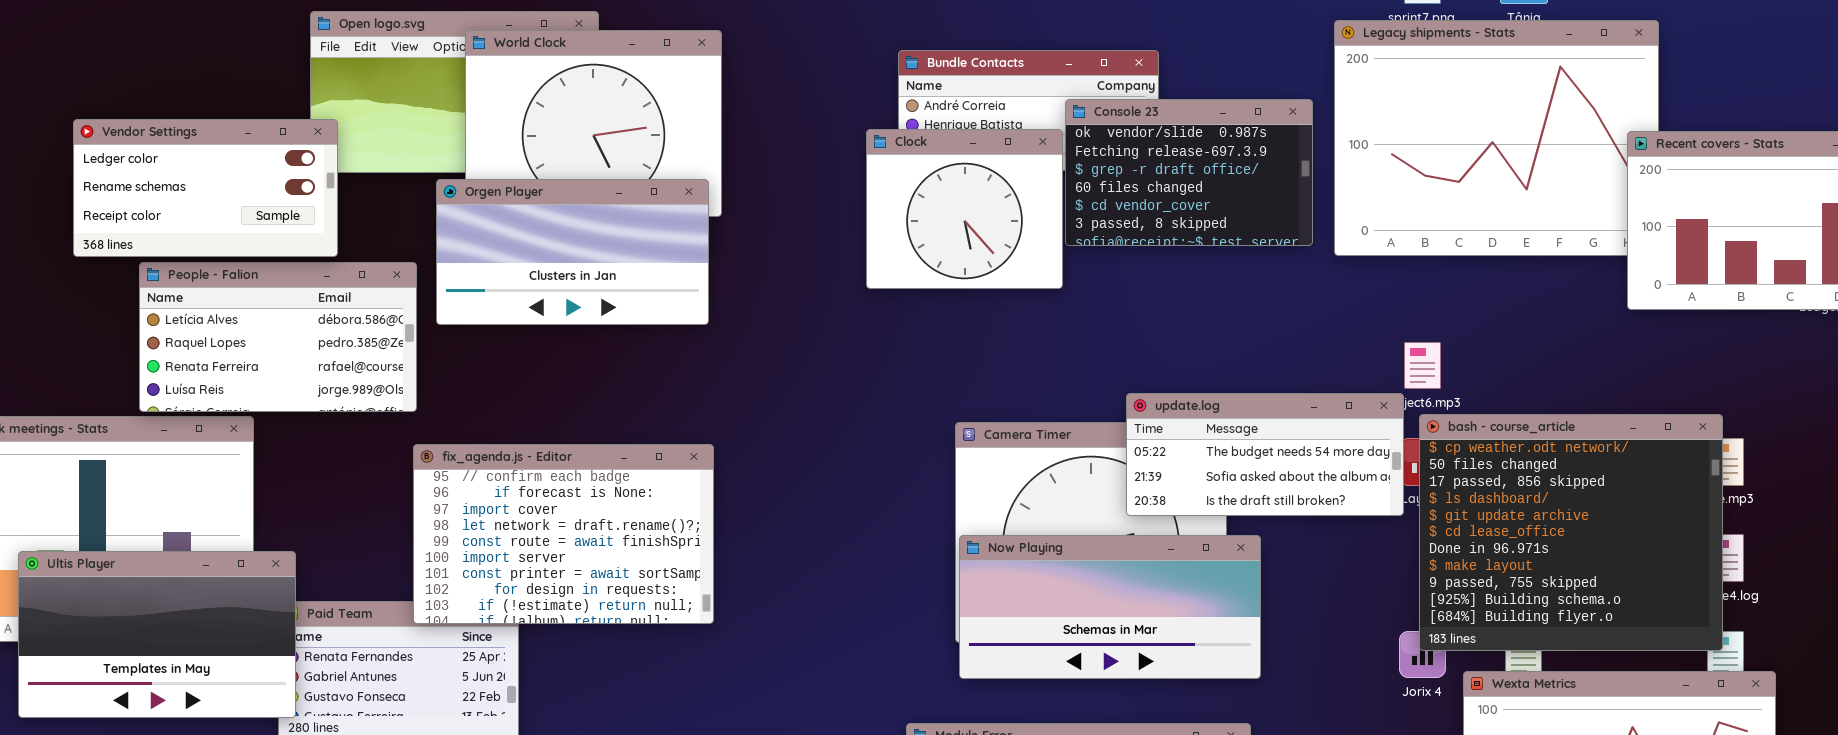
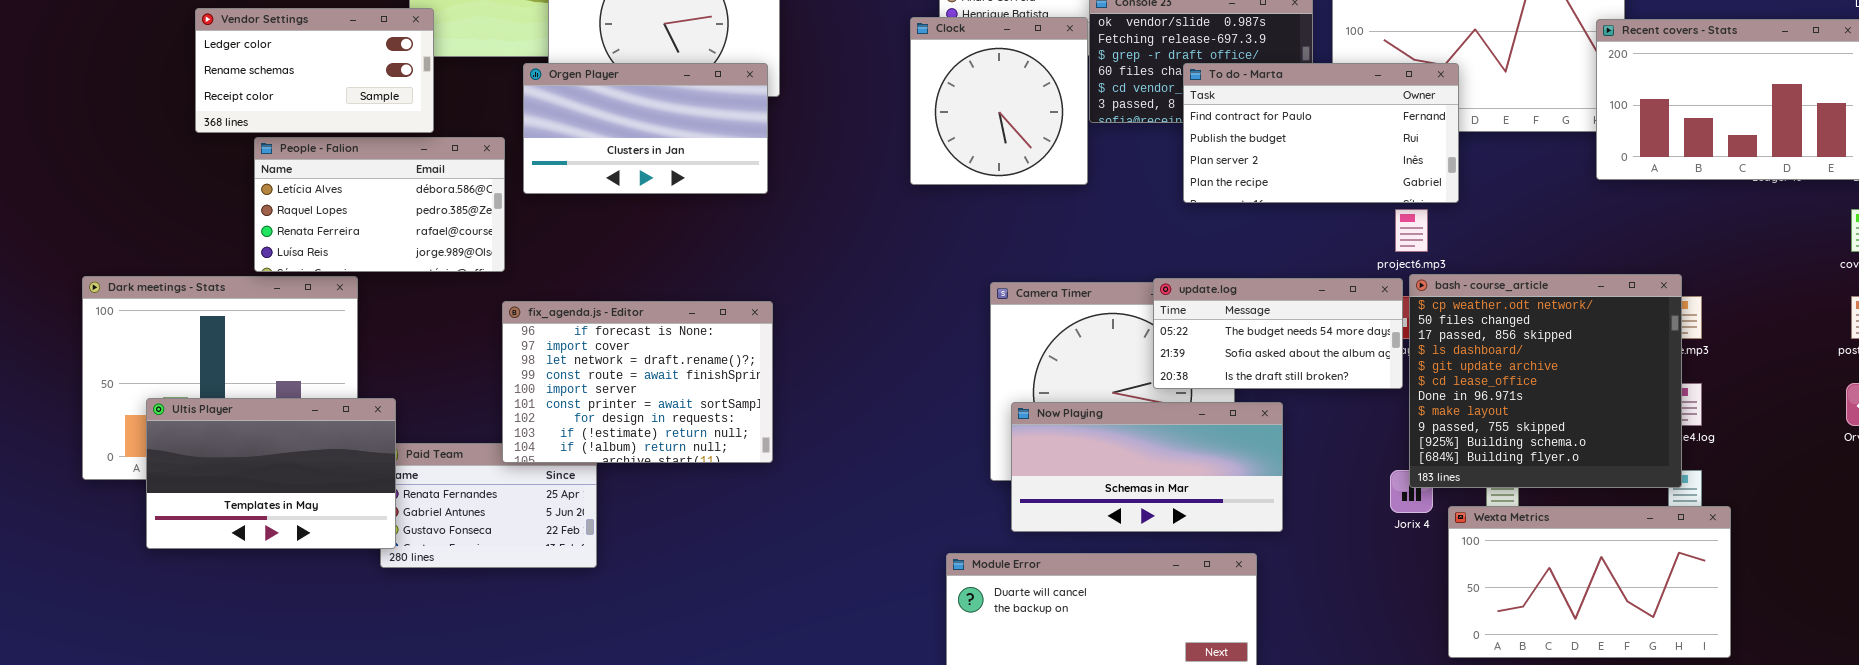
Clock: [866,129,1063,289] -> [910,17,1088,185], resized
To do - Marta: none -> [1183,63,1459,203], opened
update.log: [1126,393,1404,516] -> [1153,278,1403,389], moved
fix_agenda.js - Editor: [413,444,714,624] -> [502,301,773,463], scrolled down 1 row
Now Playing: [959,535,1261,679] -> [1011,402,1283,532], moved

